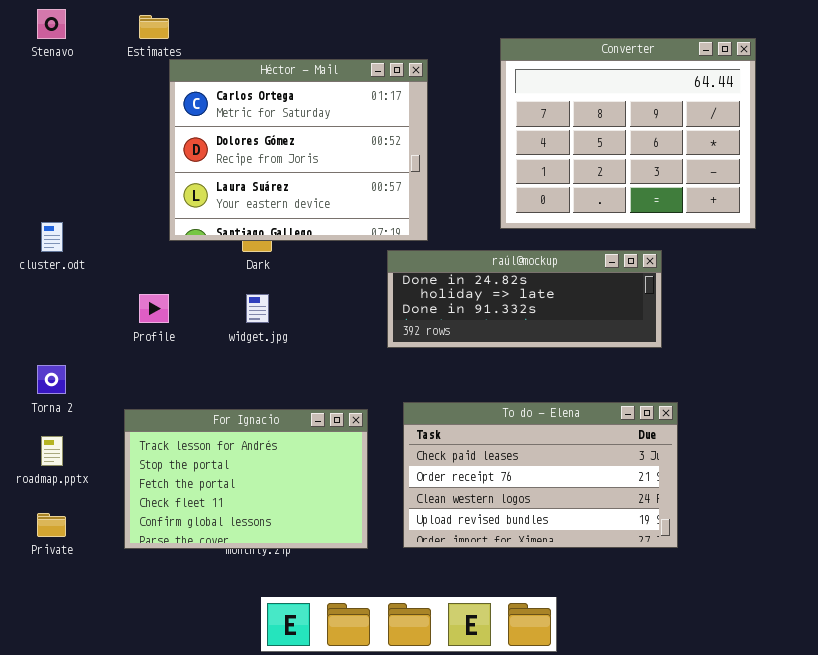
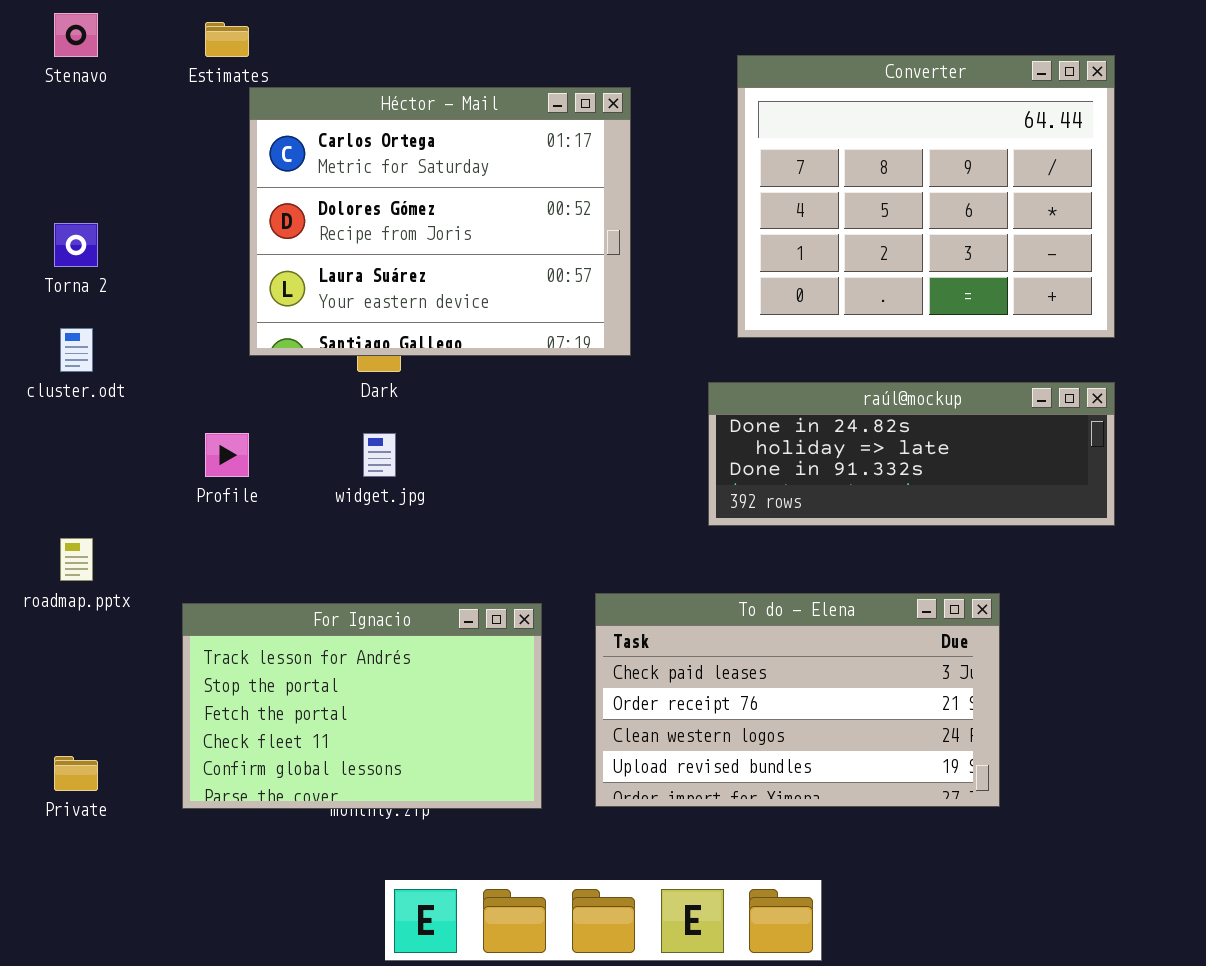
raúl@mockup: [387,250,662,348] -> [708,382,1115,526], moved
Torna 2: [37,365,66,394] -> [54,223,98,267], moved
roadmap.pptx: [41,436,63,466] -> [60,538,93,581], moved

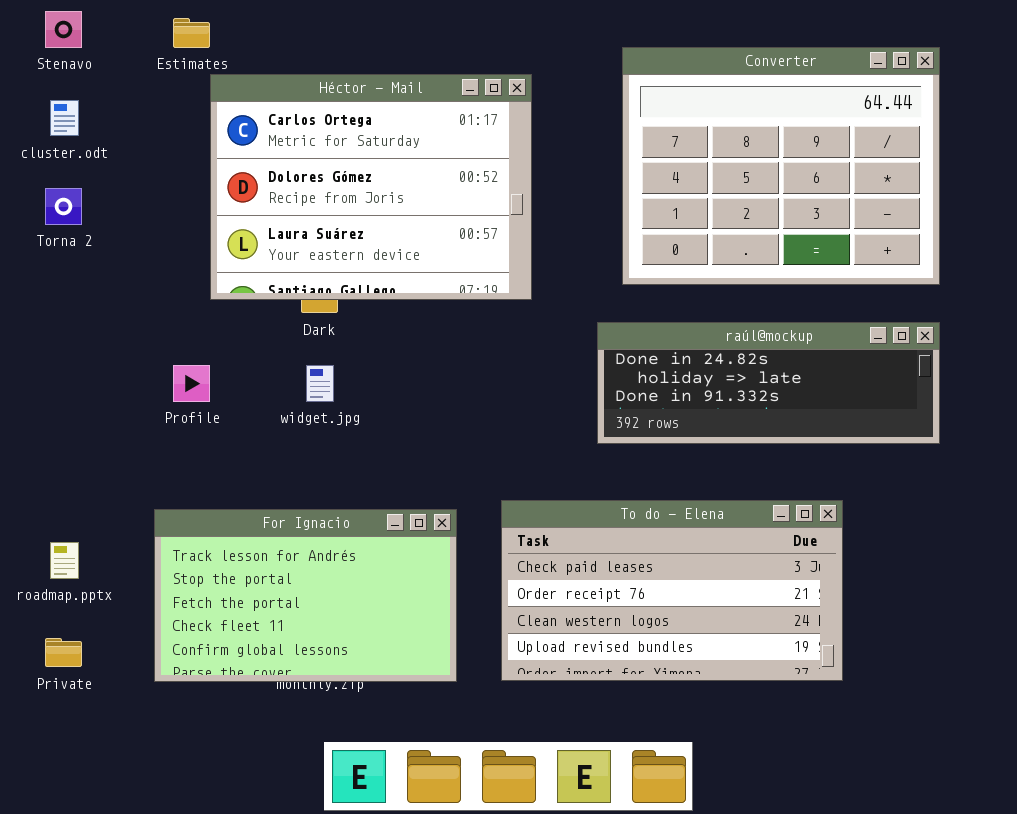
cluster.odt: [60,328,93,372] -> [50,100,79,136], moved
roadmap.pptx: [60,538,93,581] -> [50,542,79,579], moved

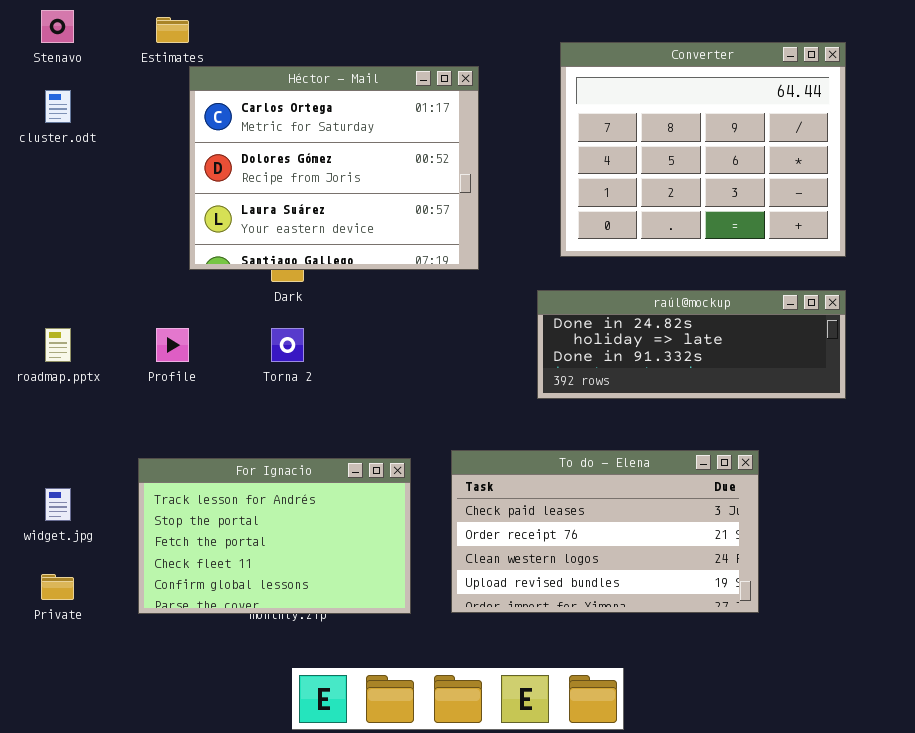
Torna 2: [45,188,82,225] -> [271,328,304,362], moved
widget.jpg: [306,365,334,402] -> [45,488,71,521], moved
roadmap.pptx: [50,542,79,579] -> [45,328,71,362], moved

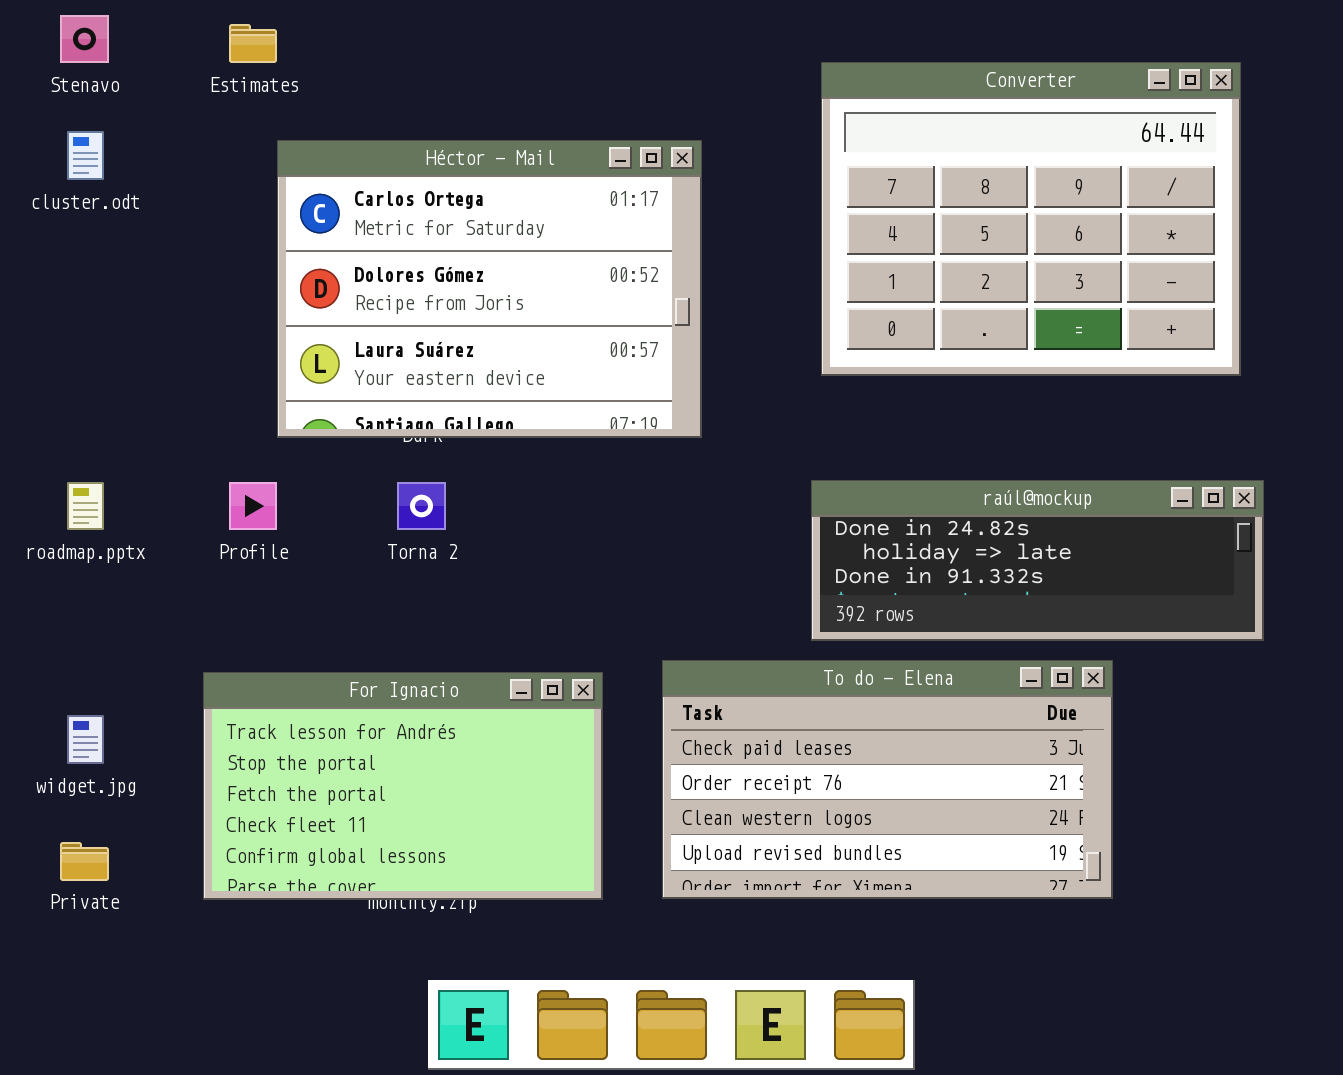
Héctor - Mail: [189,66,479,270] -> [277,140,702,438], moved
raúl@mockup: [537,290,846,399] -> [811,480,1264,641], moved

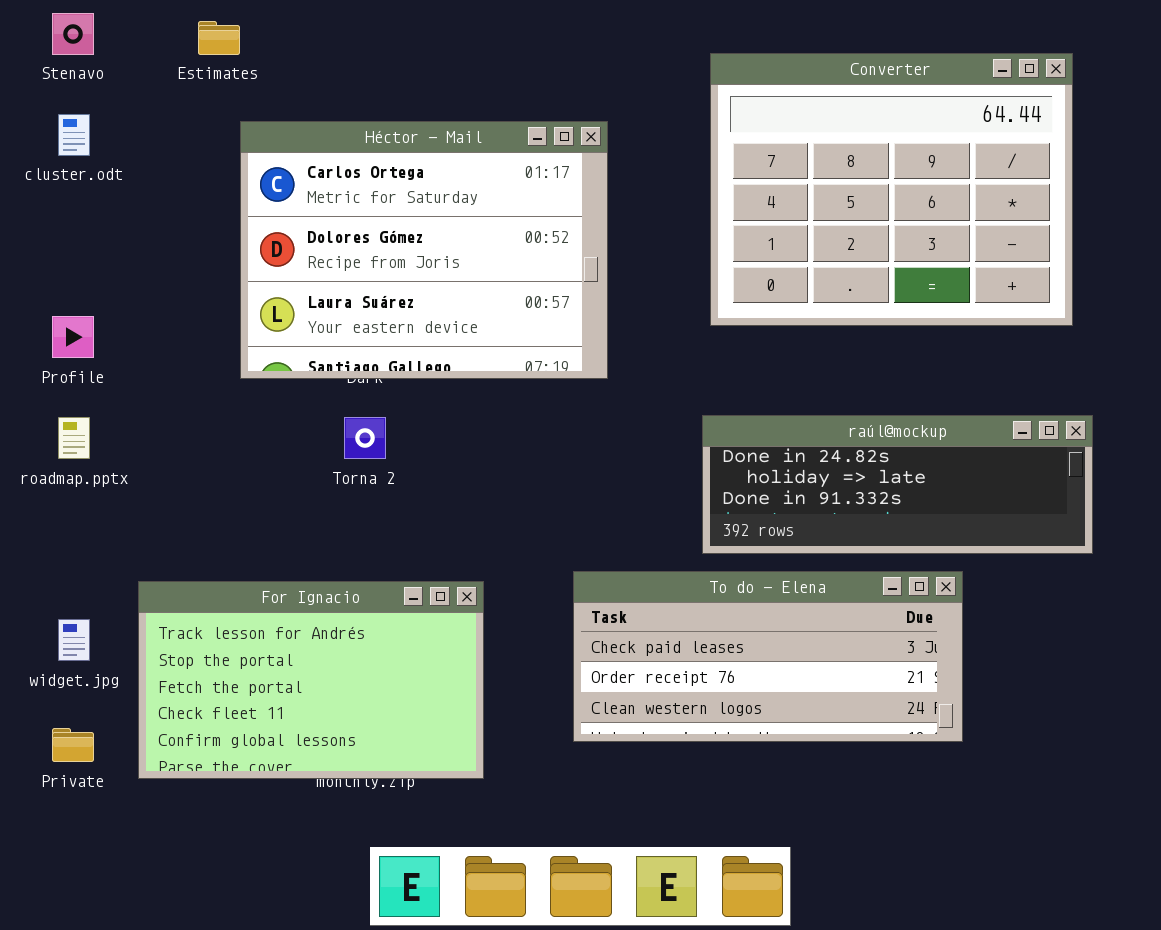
Profile: [229,482,277,530] -> [52,316,94,358], moved
To do - Elena: [662,660,1113,899] -> [573,571,963,742], resized
For Ignacio: [203,672,603,900] -> [138,581,484,779], moved

